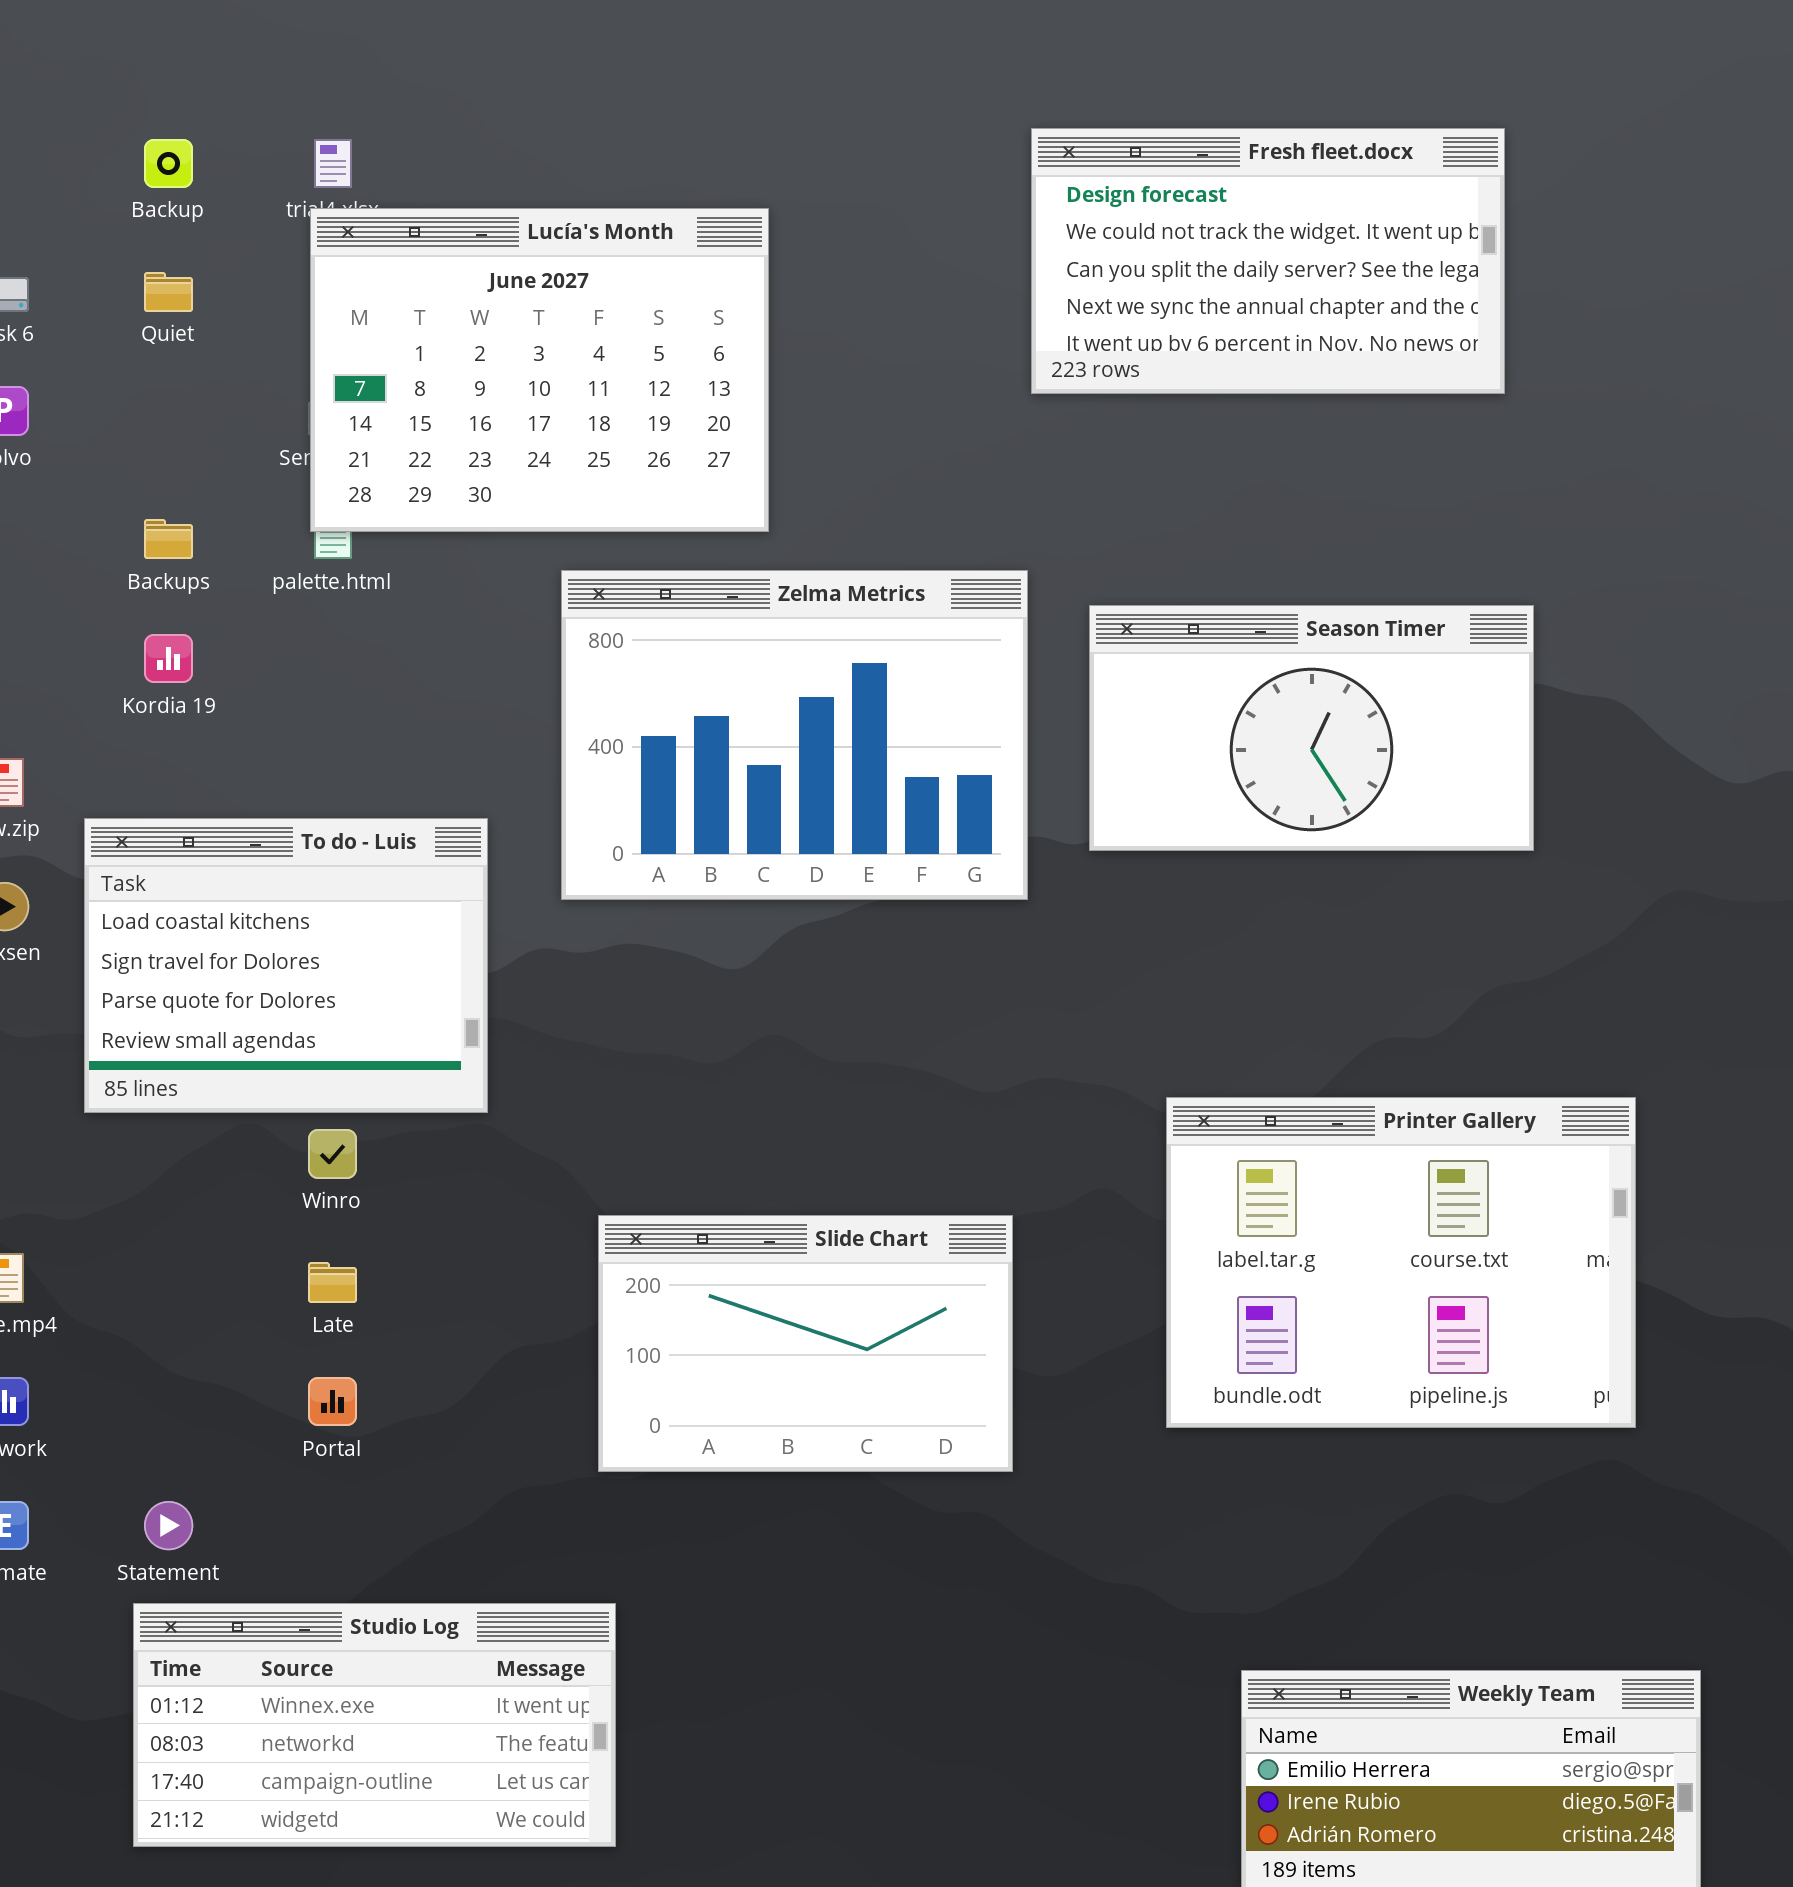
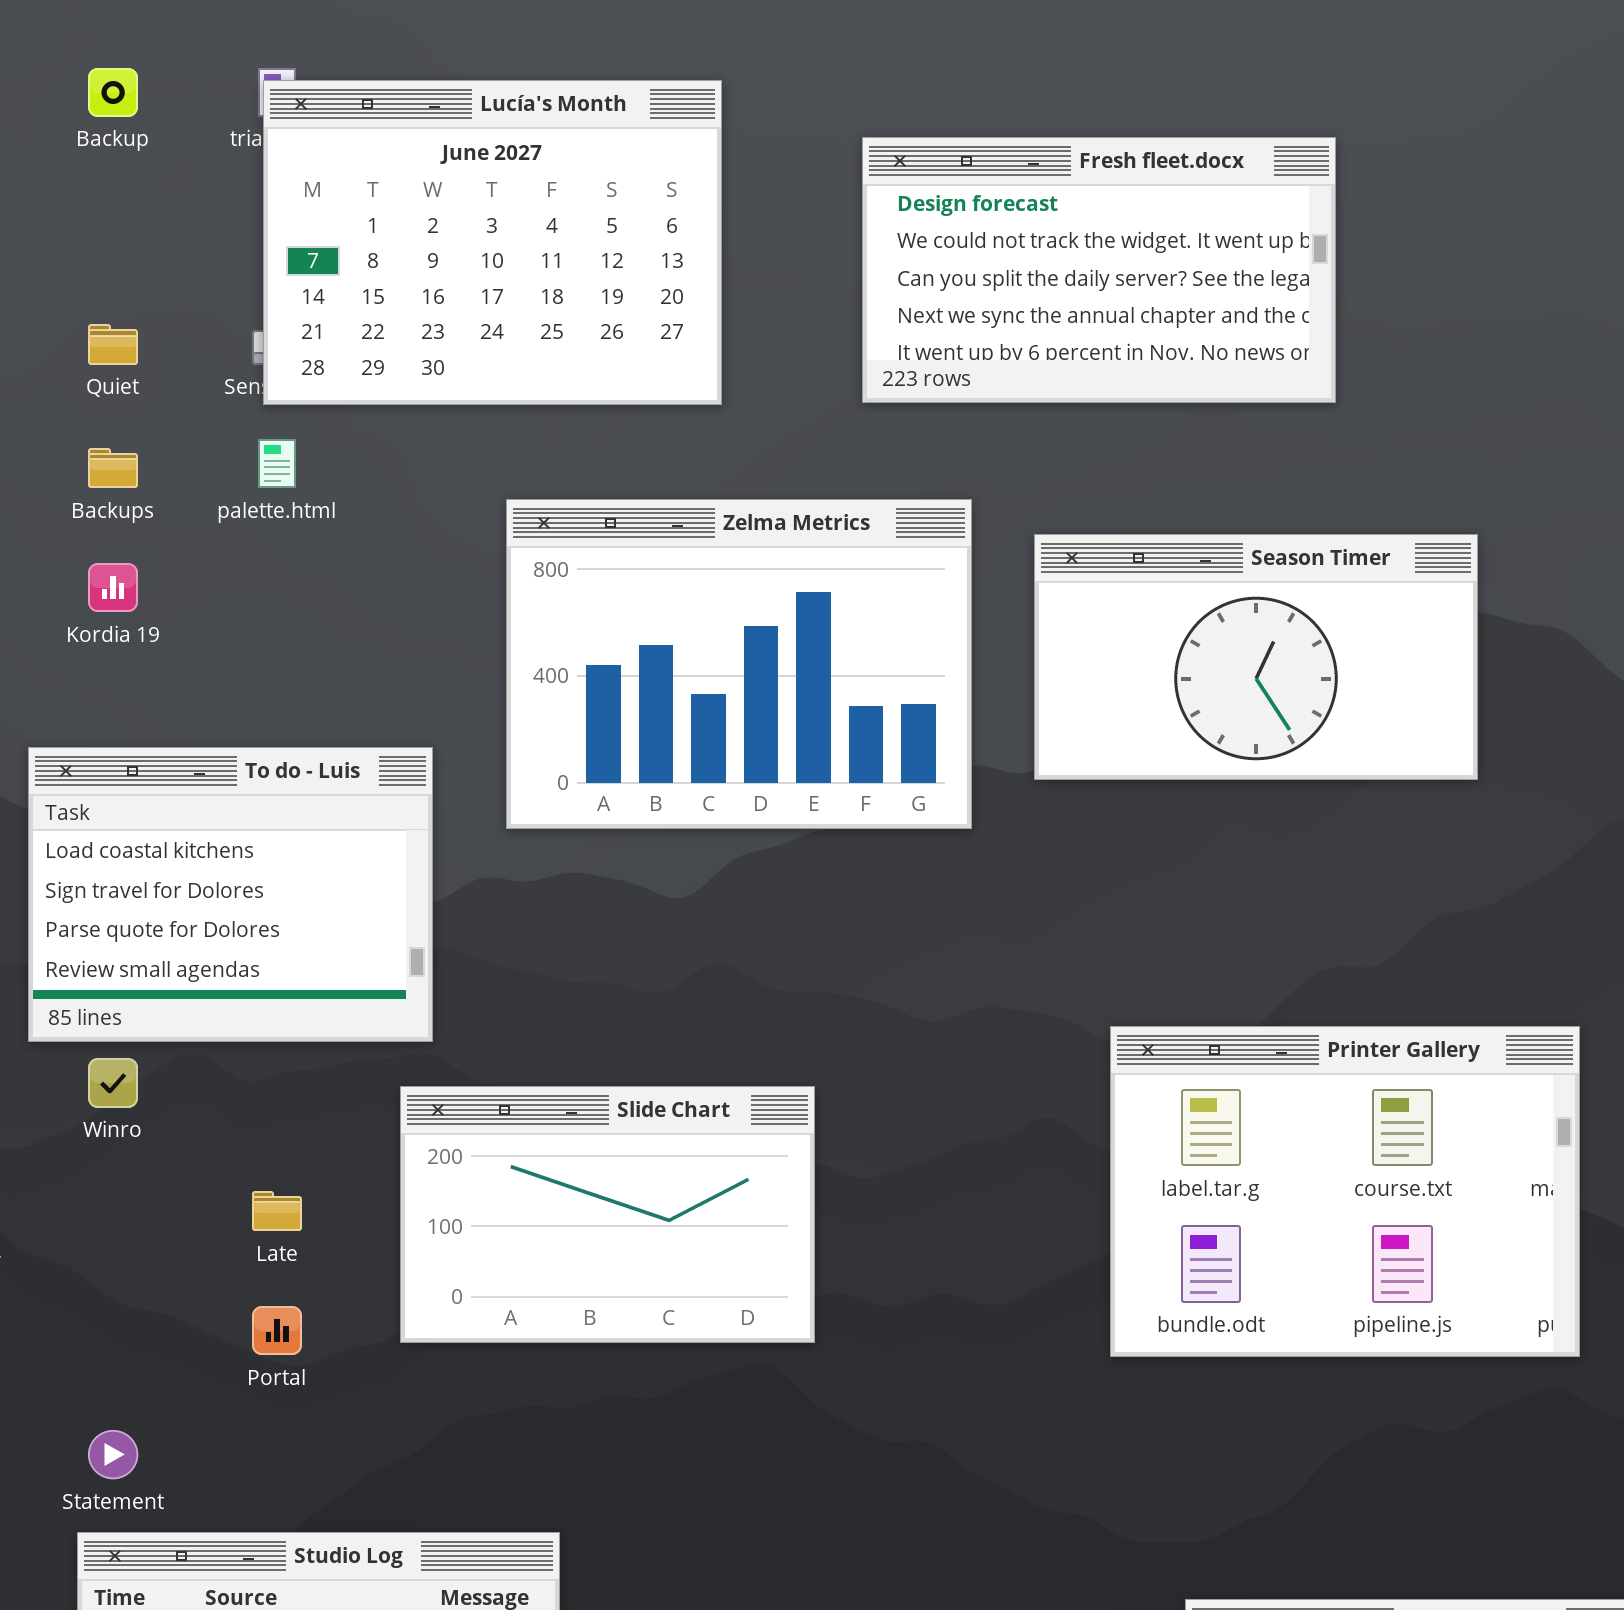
Fresh fleet.docx: [1031,128,1505,394] -> [862,137,1336,403], moved
Lucía's Month: [310,208,769,532] -> [263,80,722,405], moved
Quiet: [144,272,193,312] -> [88,324,138,365], moved
Winro: [308,1129,357,1179] -> [88,1058,138,1108], moved
Slide Chart: [598,1215,1013,1472] -> [400,1086,815,1343], moved

